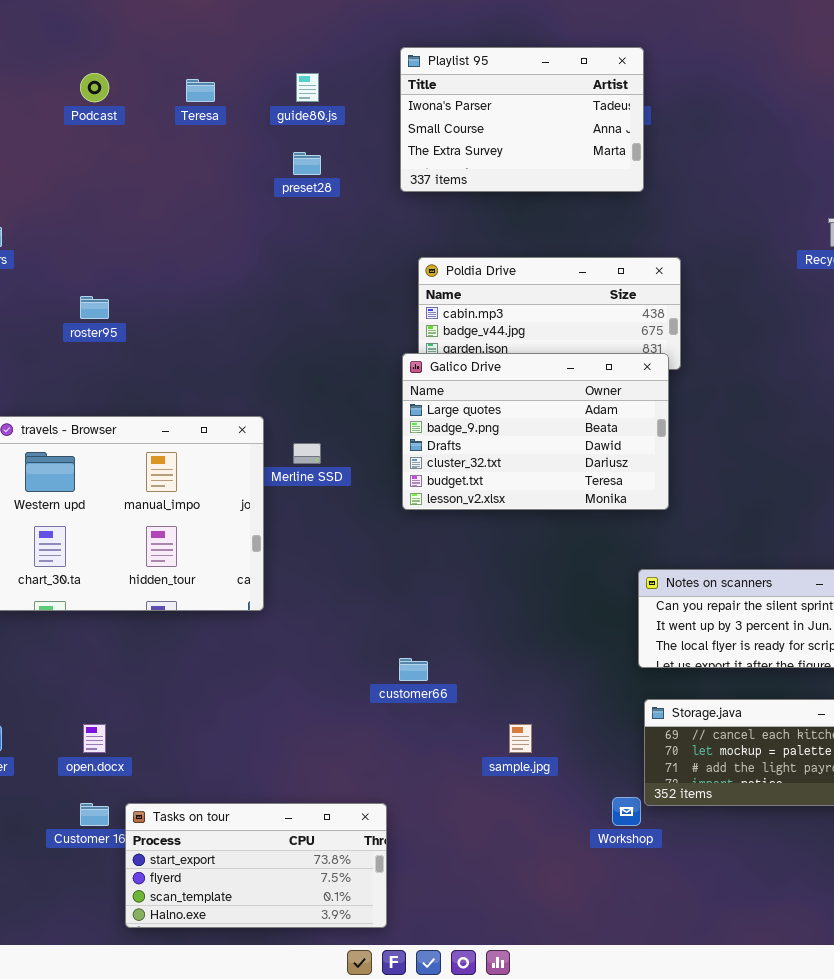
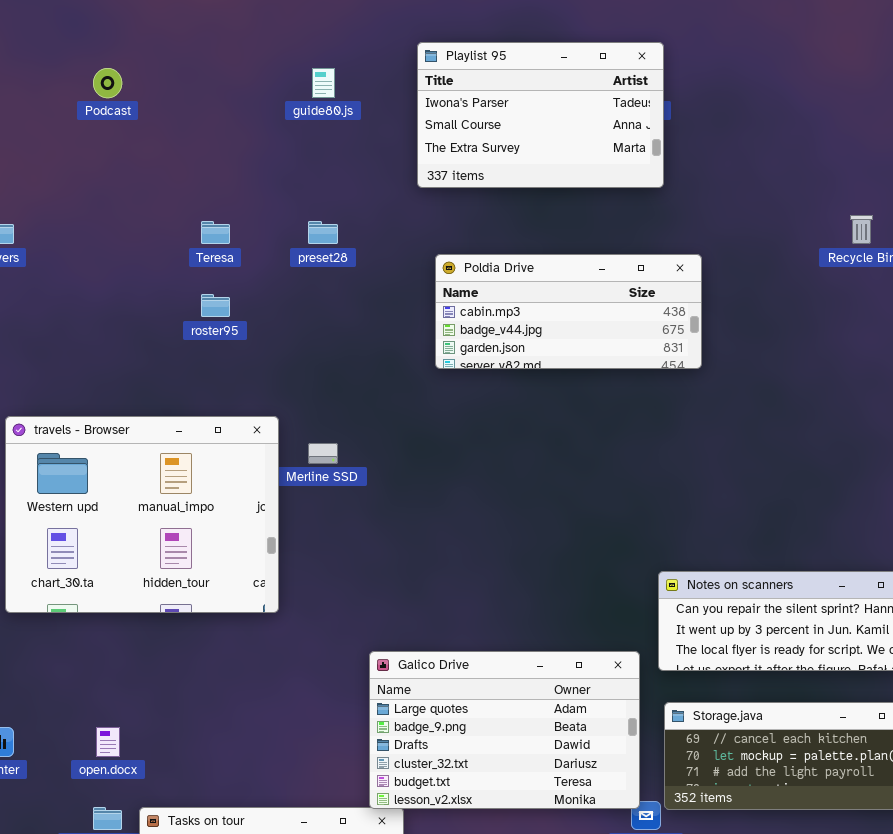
Teresa: [186,79,215,102] -> [201,221,230,244], moved
preset28: [293,152,321,175] -> [308,221,338,244], moved
roster95: [80,296,109,319] -> [201,294,230,317], moved
Galico Drive: [402,353,669,510] -> [369,651,640,809], moved

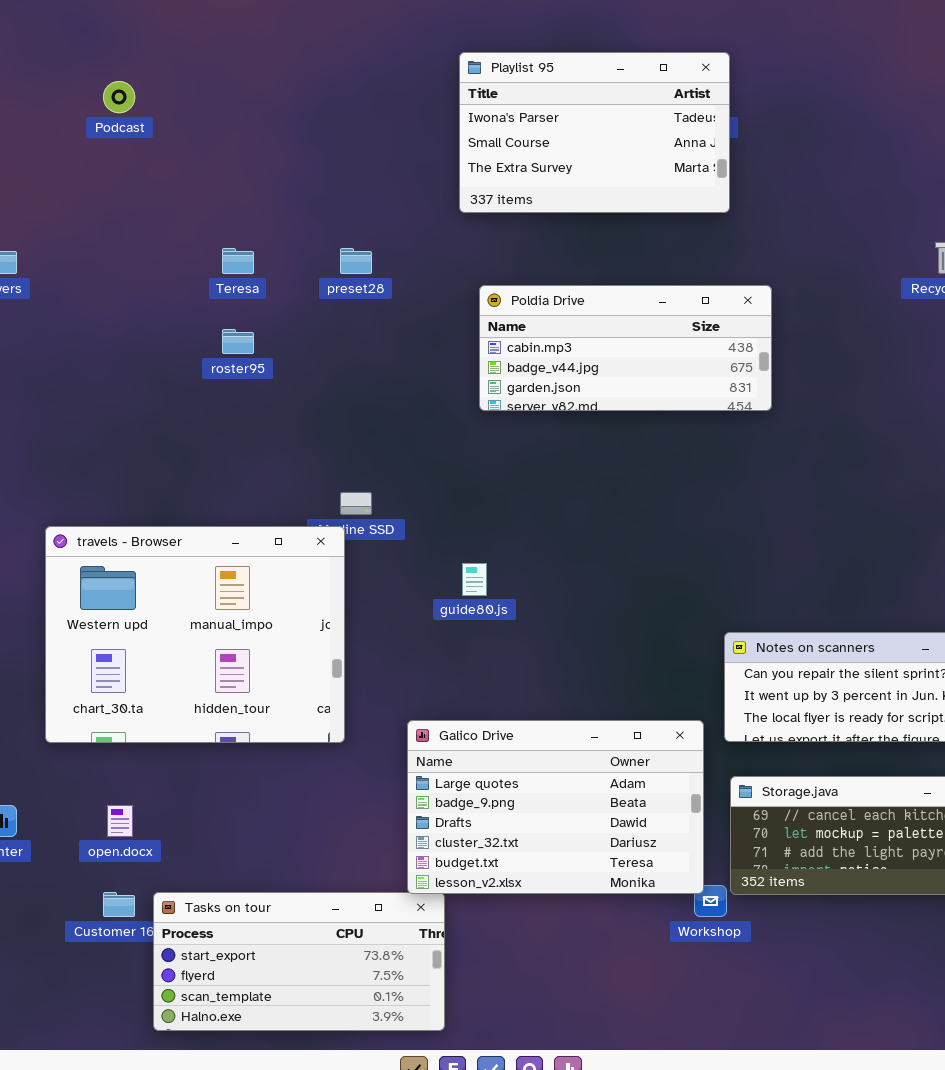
guide80.js: [312,68,335,98] -> [462,563,487,596], moved
travels - Browser: [5,416,279,613] -> [45,526,345,743], moved

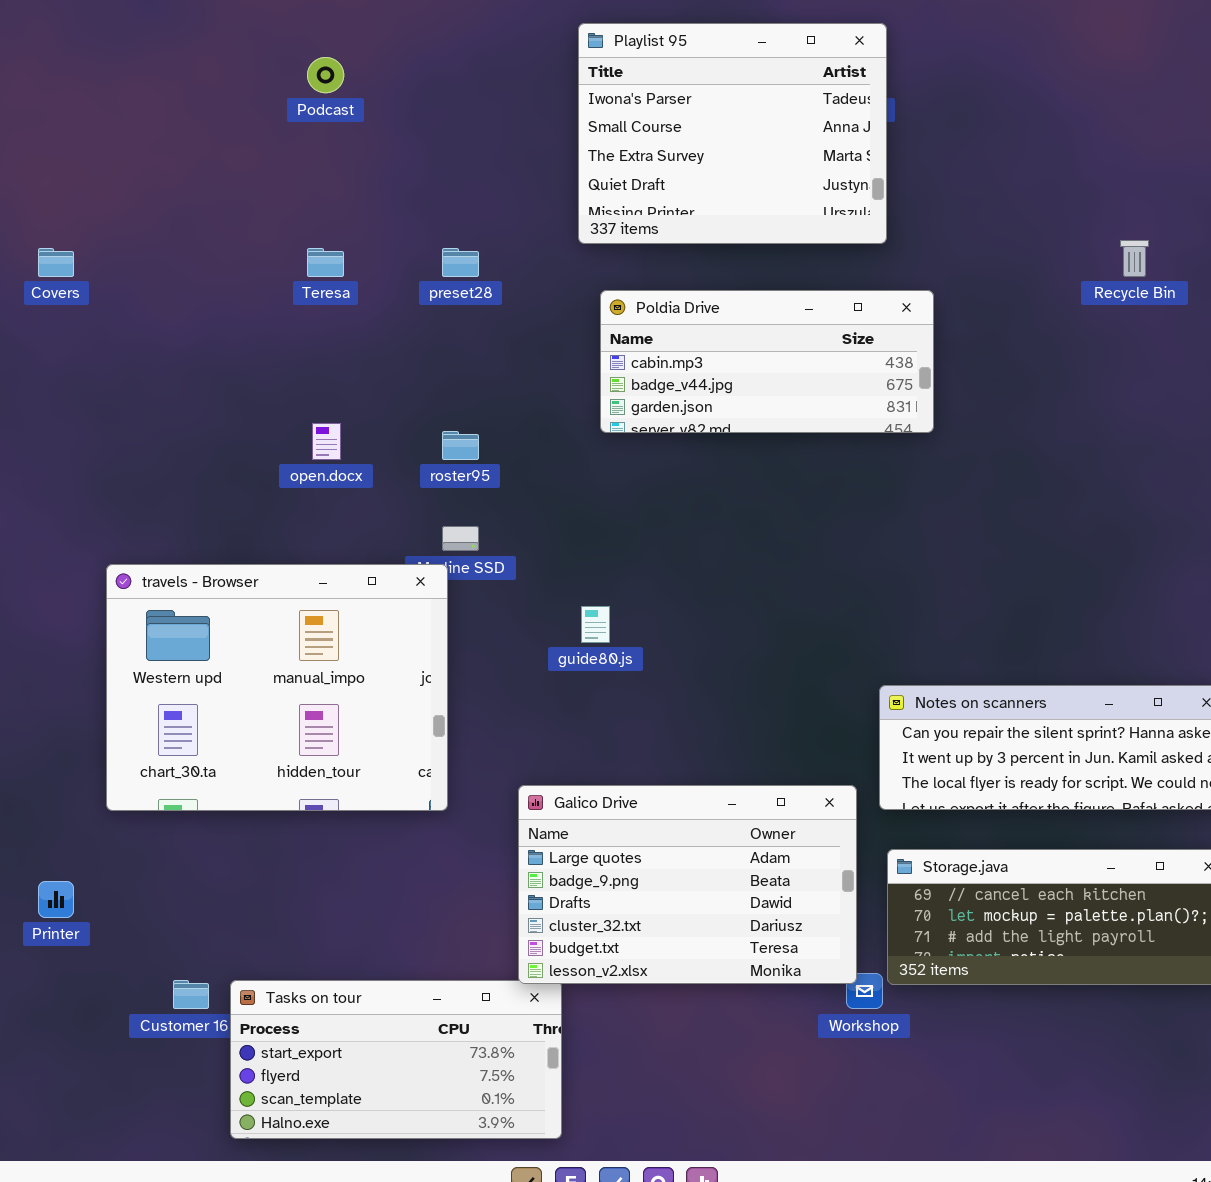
Playlist 95: [459,52,730,213] -> [578,23,887,244], resized
Podcast: [103,81,135,113] -> [307,57,344,93], moved
roster95: [222,329,254,354] -> [442,431,479,460], moved
open.docx: [107,805,133,837] -> [312,423,341,460], moved

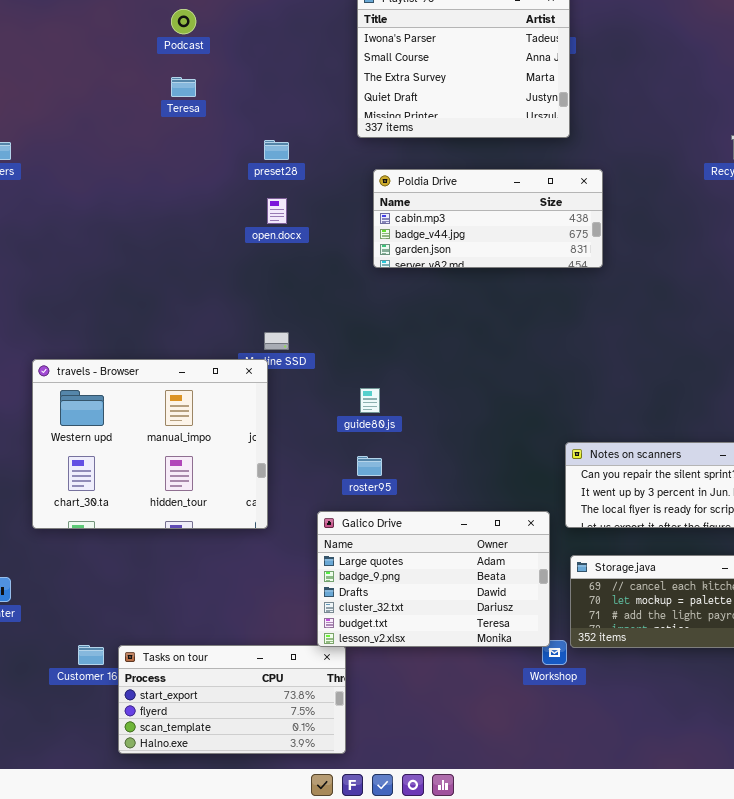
Teresa: [307,248,344,277] -> [171,77,196,97], moved
open.docx: [312,423,341,460] -> [267,198,287,224], moved
roster95: [442,431,479,460] -> [357,456,382,476], moved

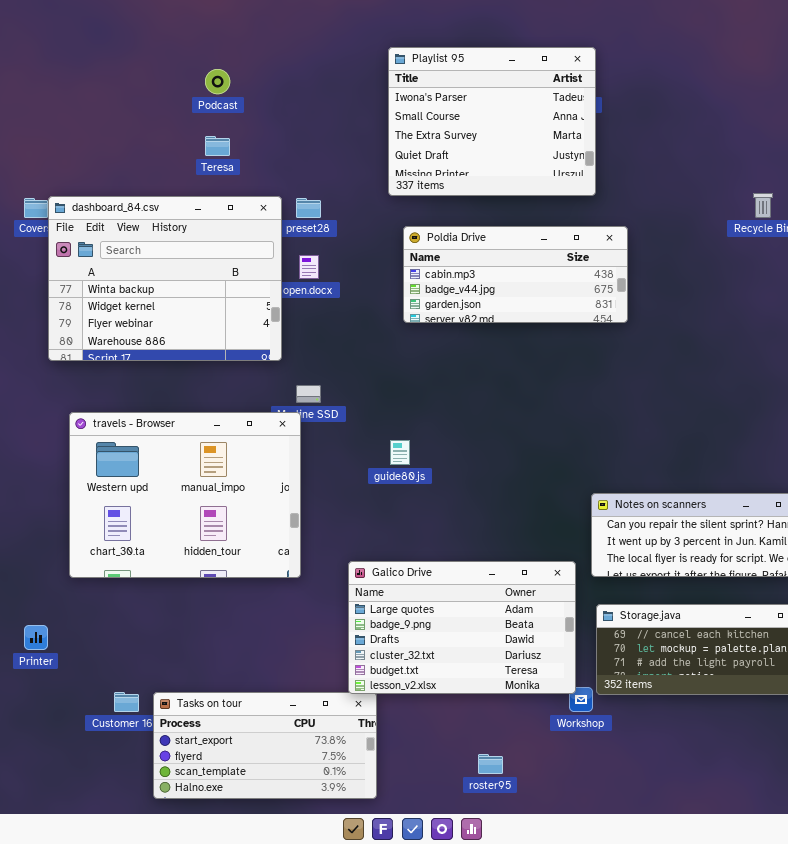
dashboard_84.csv: none -> [48,196,282,361], opened
roster95: [357,456,382,476] -> [478,754,503,774], moved

